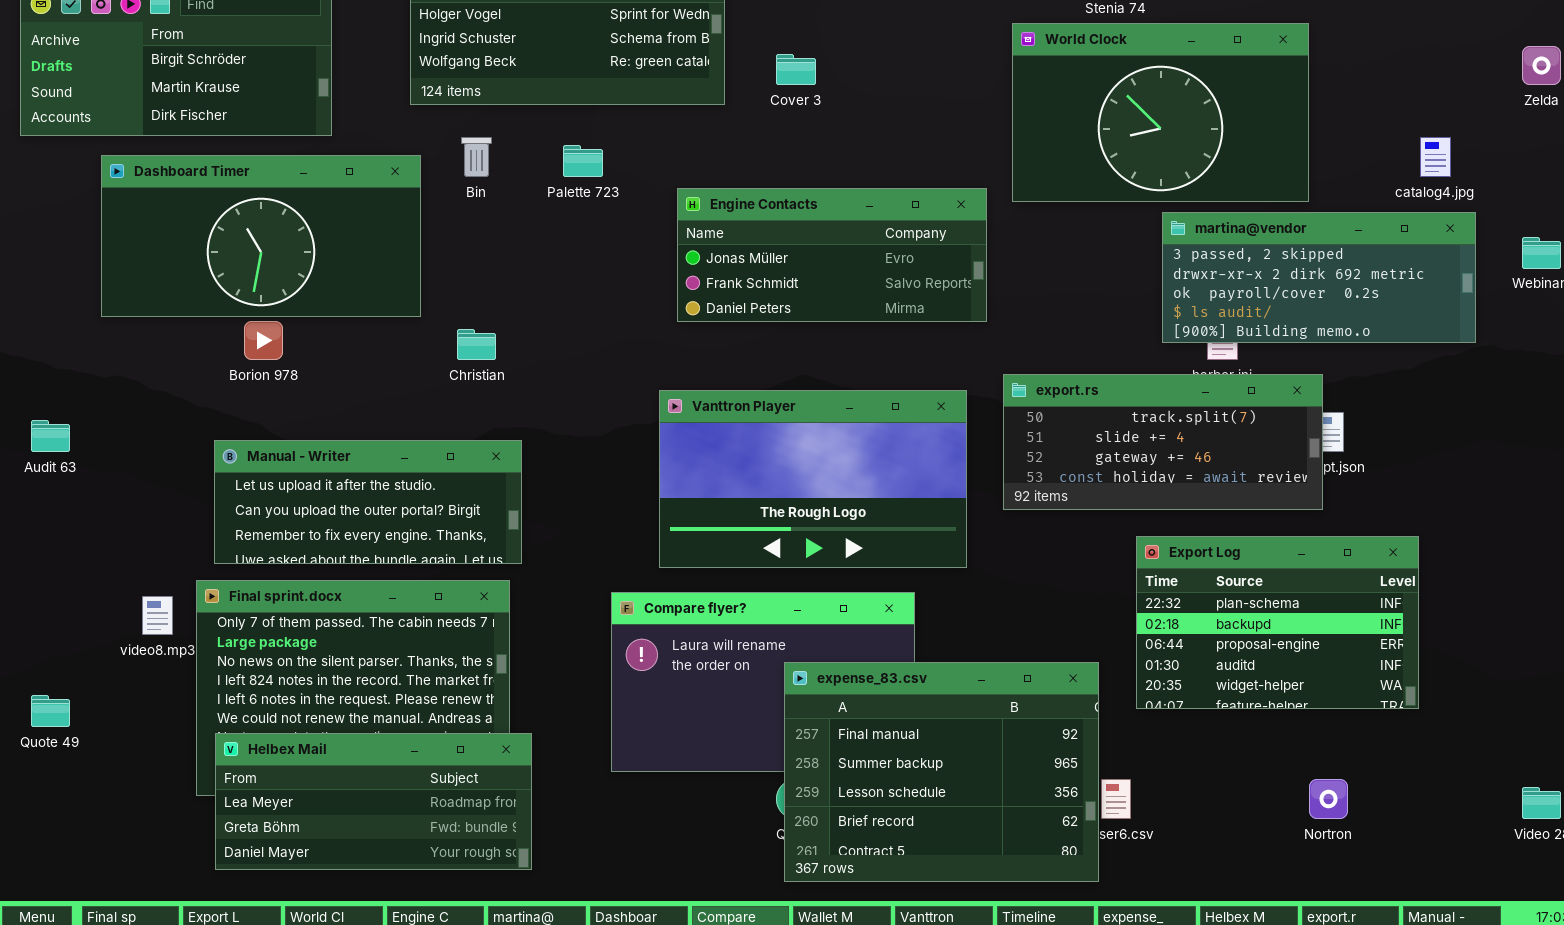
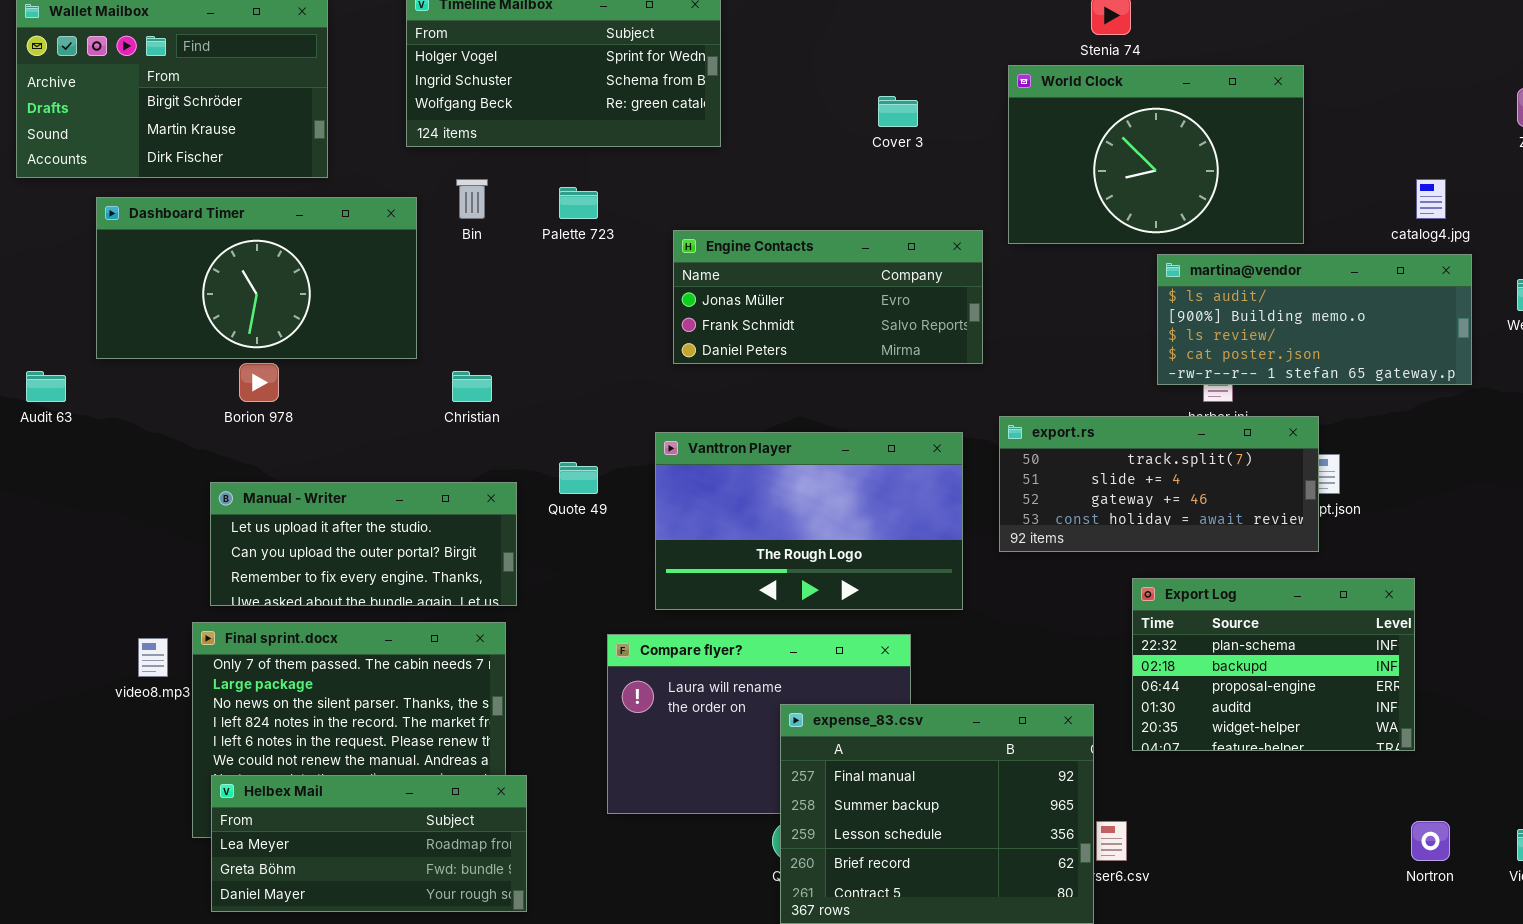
Cover 3: [776,54,816,85] -> [878,96,918,127], moved
martina@vendor: [1162,212,1476,343] -> [1157,254,1472,385], scrolled down 3 rows
Audit 63: [31,420,70,452] -> [26,371,66,402], moved
Quote 49: [31,695,70,727] -> [559,462,598,494], moved
Nortron: [1309,779,1348,819] -> [1411,821,1450,861], moved

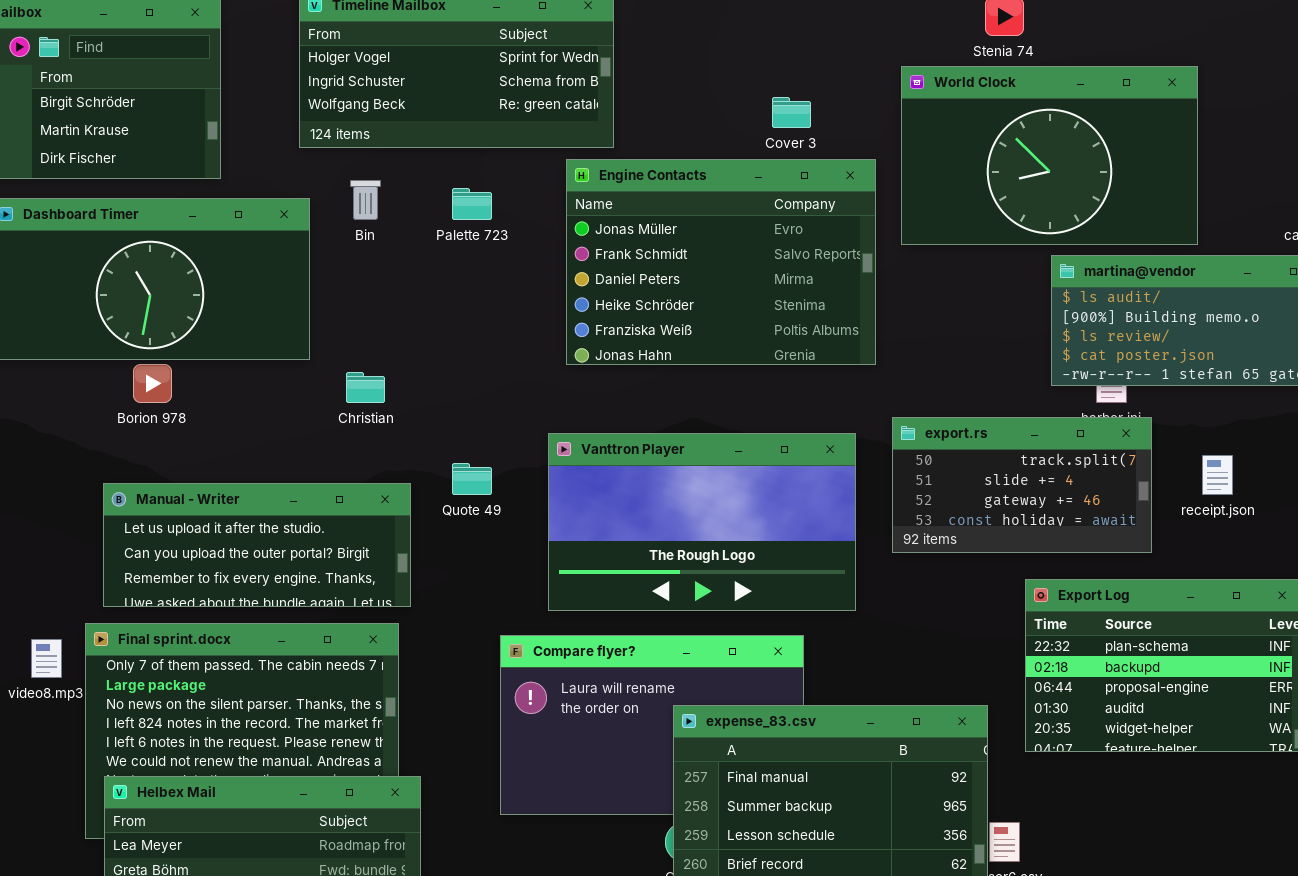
Engine Contacts: [673,230,983,364] -> [566,159,876,365], resized
export.rs: [999,416,1319,552] -> [892,417,1152,553], resized

